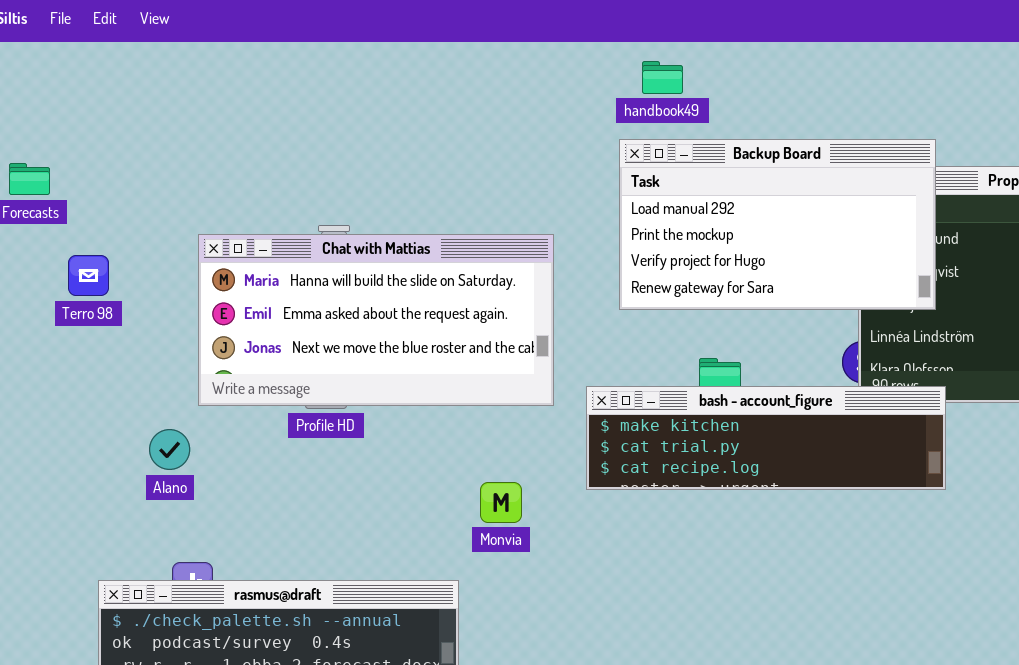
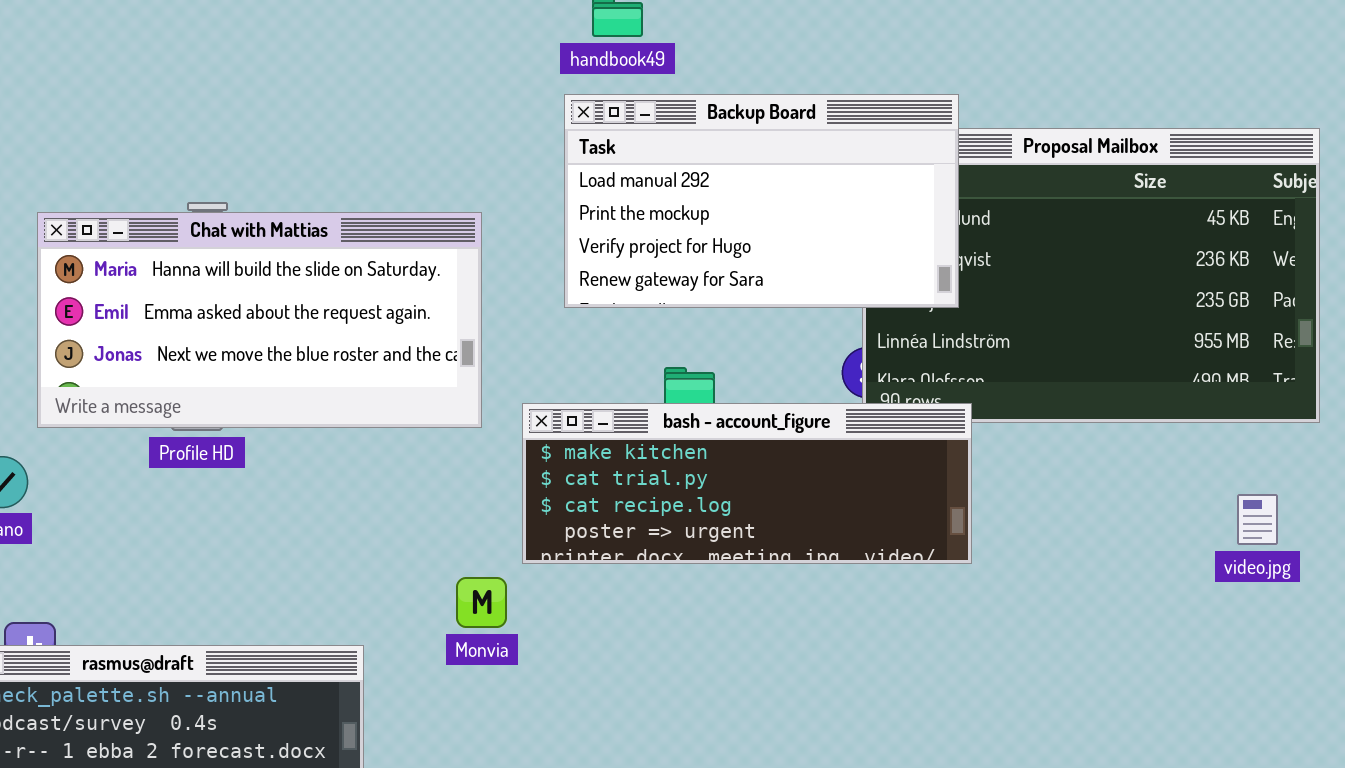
bash - account_figure: [586,386,946,490] -> [522,403,972,564], resized
Monvia: [480,482,522,523] -> [456,577,507,628], moved

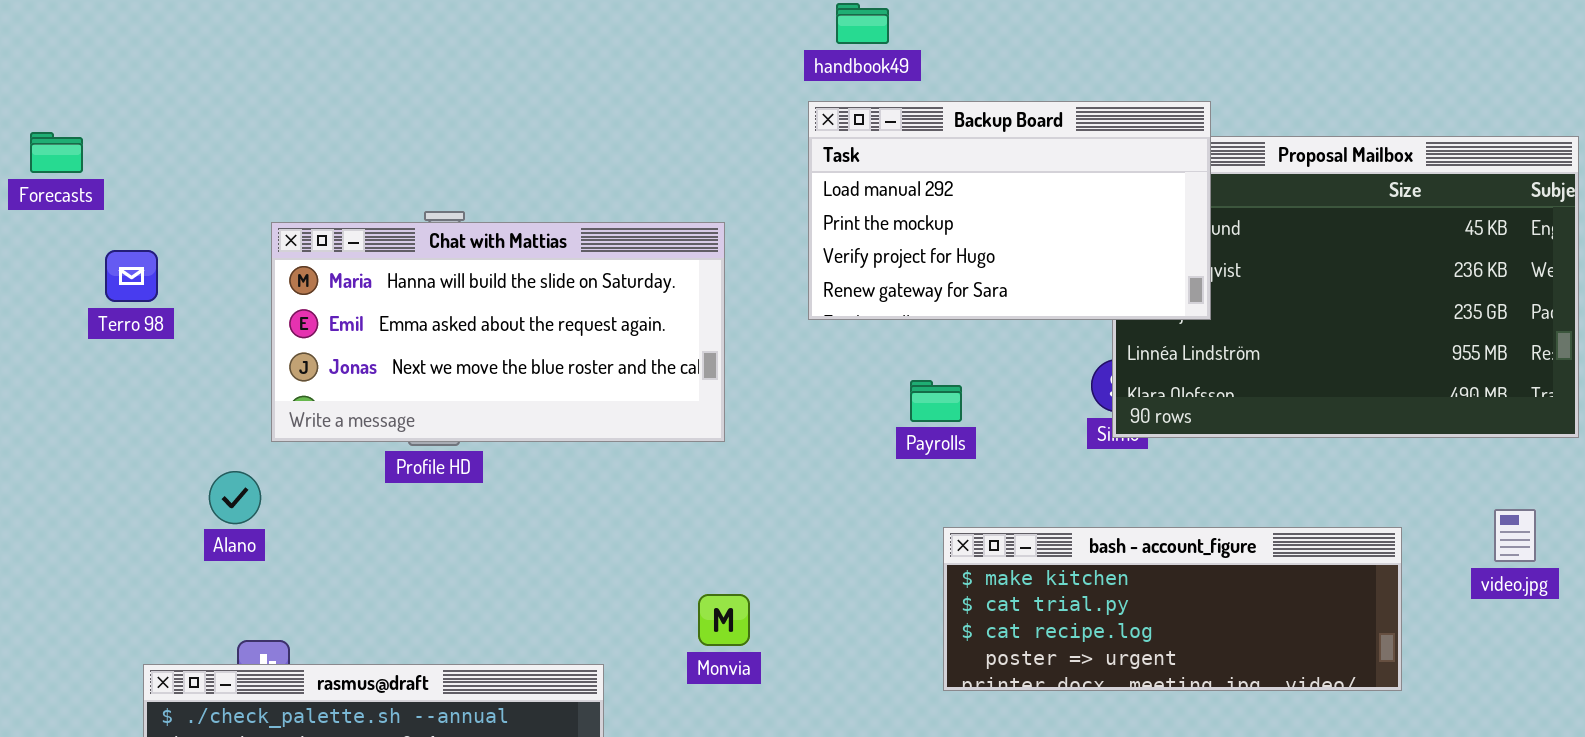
bash - account_figure: [522,403,972,564] -> [943,527,1402,691], moved

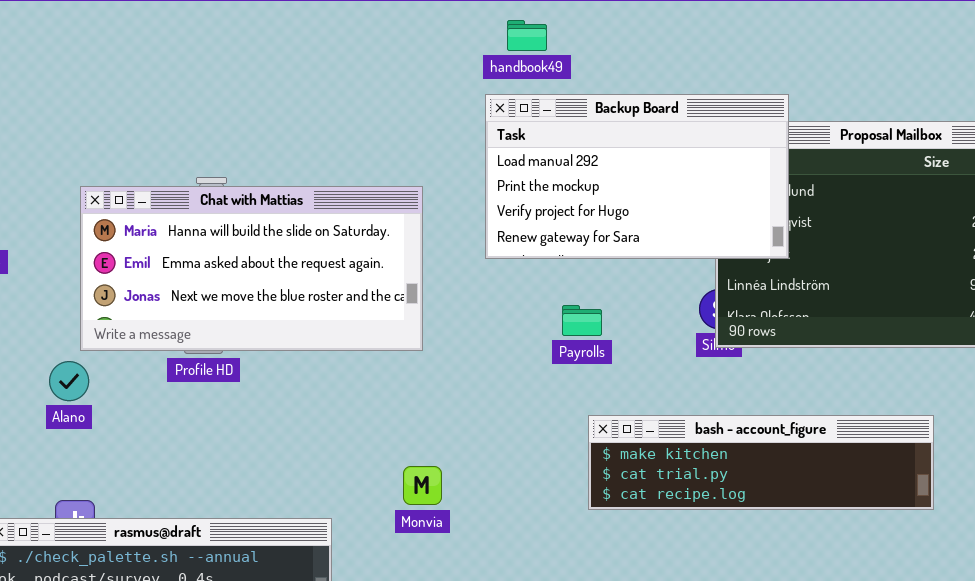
Alano: [209,471,261,524] -> [49,361,89,401], moved
bash - account_figure: [943,527,1402,691] -> [588,415,934,510], resized

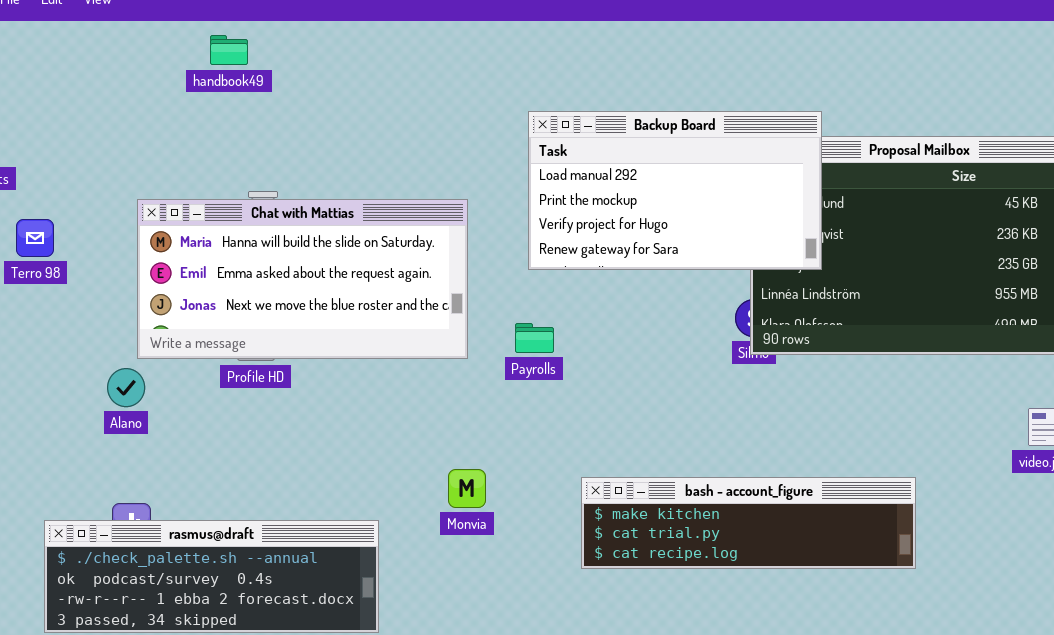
handbook49: [507,20,547,51] -> [210,35,248,65], moved
Payrolls: [562,305,602,336] -> [515,323,554,353], moved
bash - account_figure: [588,415,934,510] -> [581,477,916,569], moved

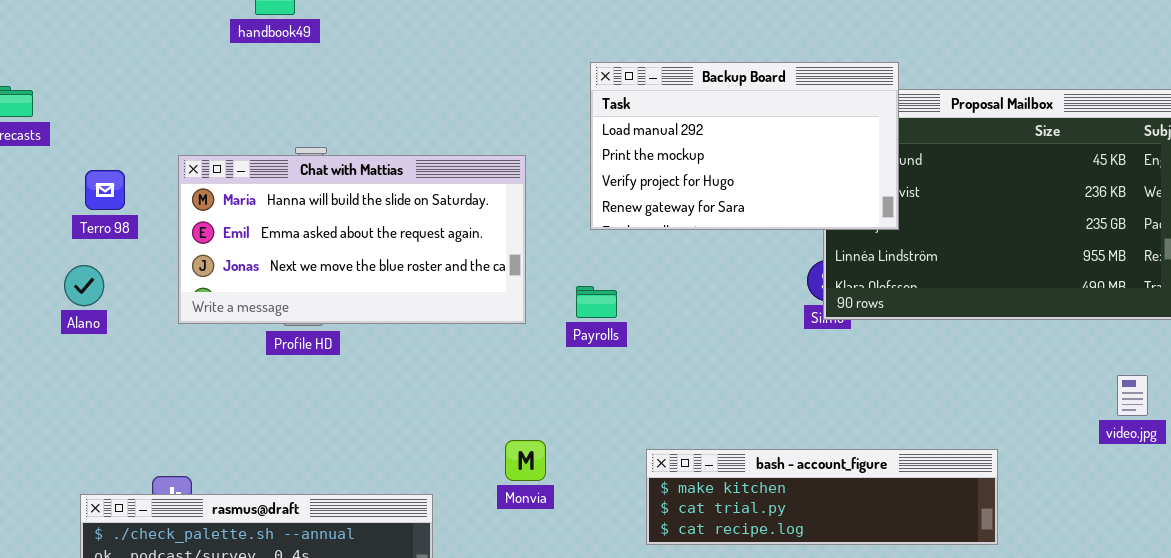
Terro 98: [16,219,54,257] -> [85,170,125,210], moved
Alano: [107,368,145,407] -> [64,265,104,306], moved

